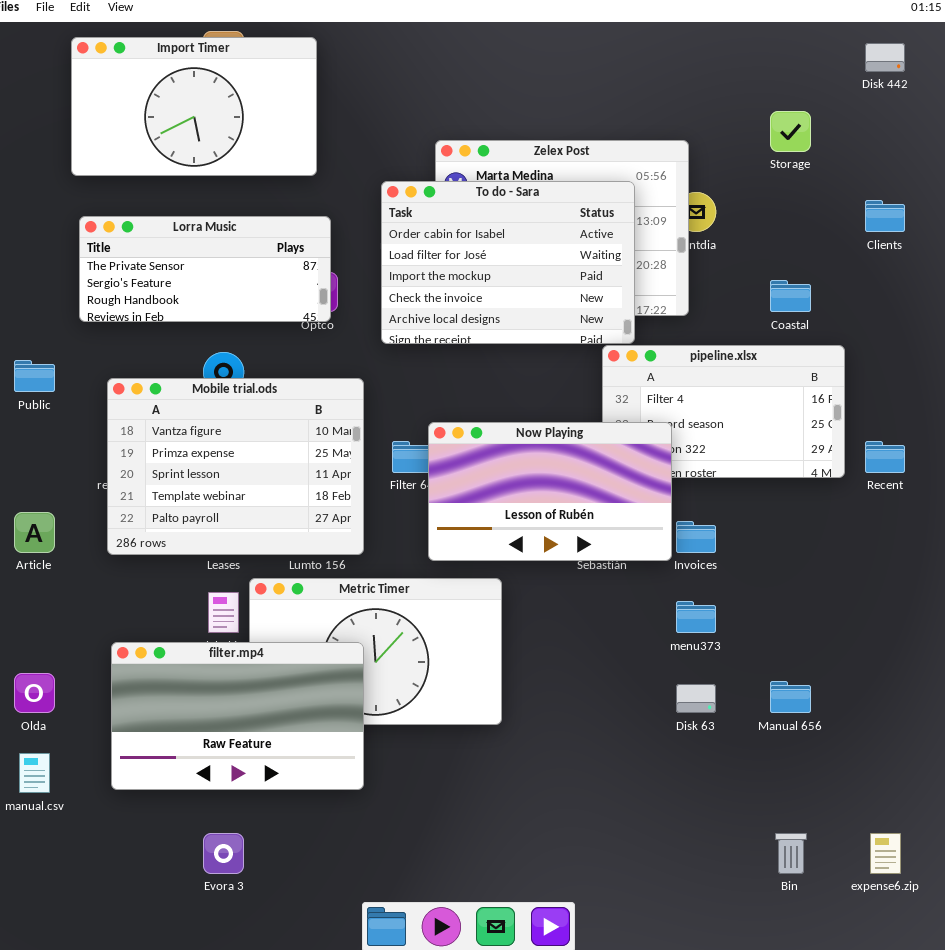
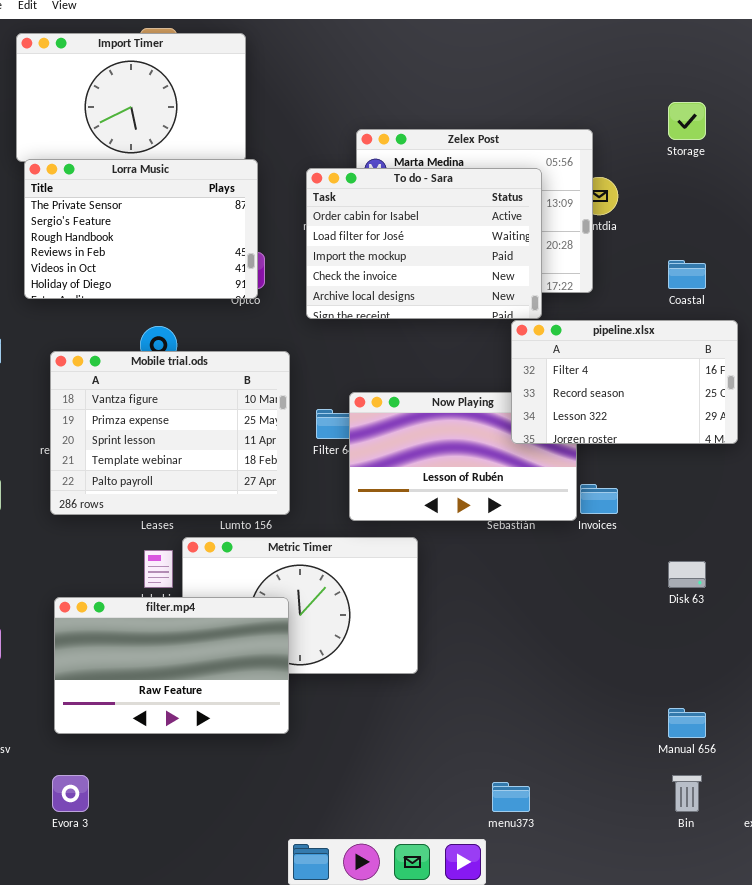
Lorra Music: [79,216,331,322] -> [24,159,258,299], resized
pipeline.xlsx: [602,345,845,478] -> [511,320,738,444], raised
menu373: [676,601,716,633] -> [492,782,530,812], moved
Manual 656: [770,681,811,713] -> [668,708,706,738], moved
Disk 63: [676,684,716,713] -> [668,561,706,588], moved
Evora 3: [203,833,244,874] -> [52,775,89,812], moved

